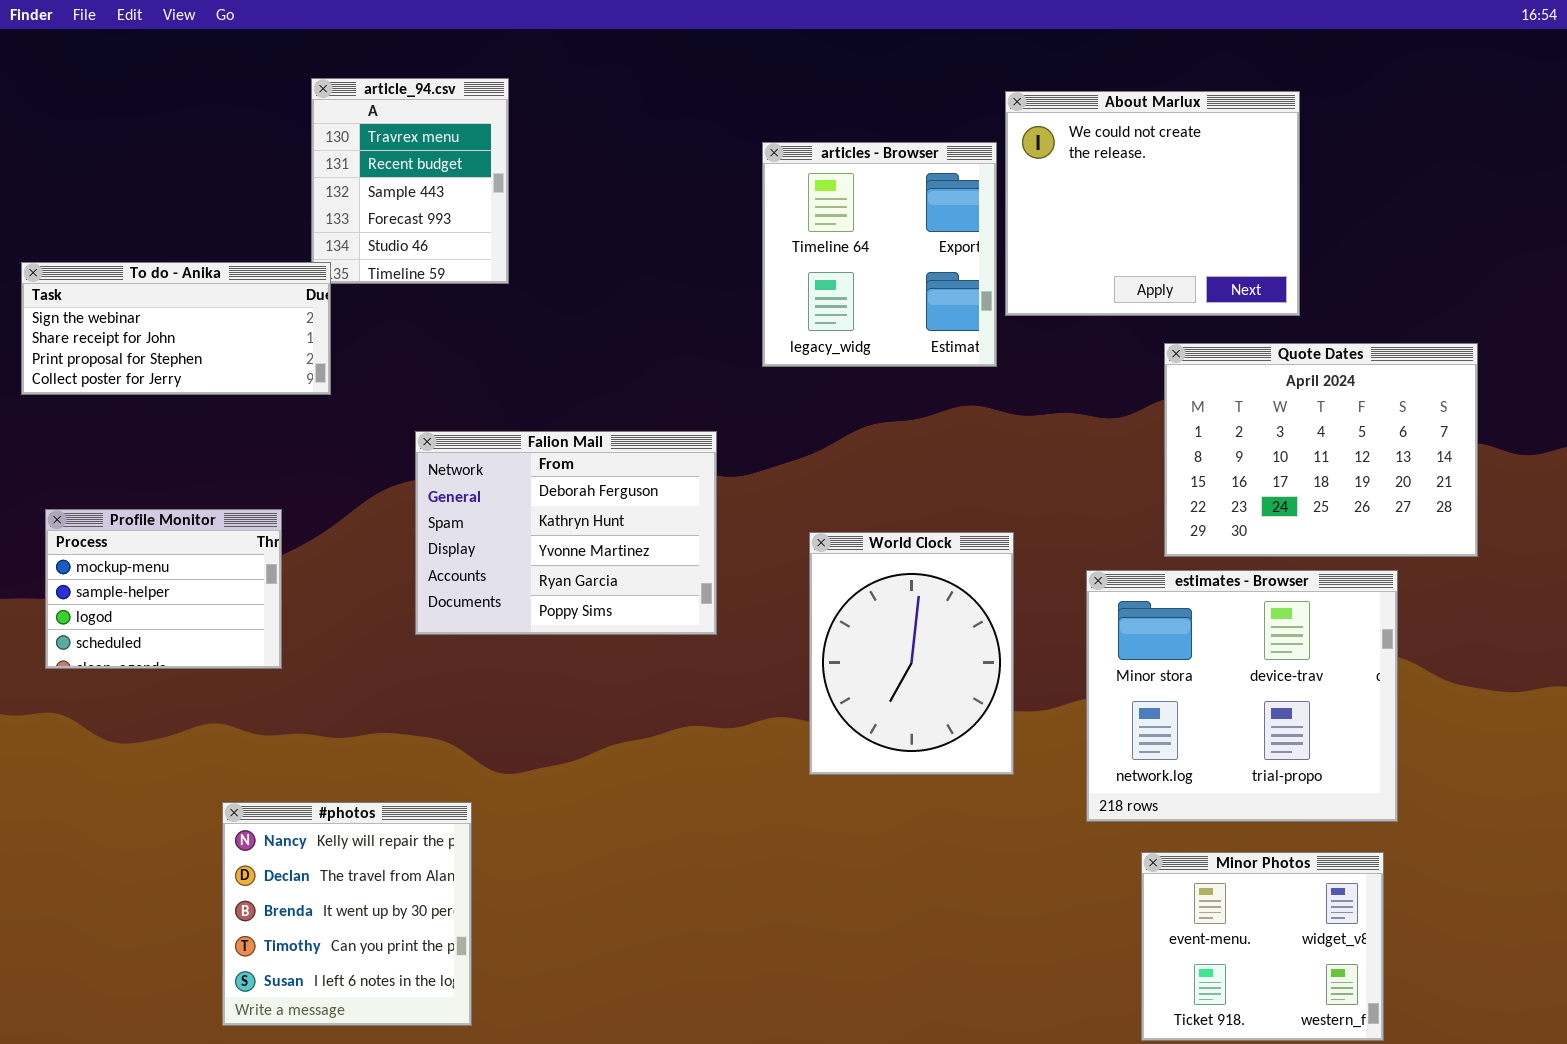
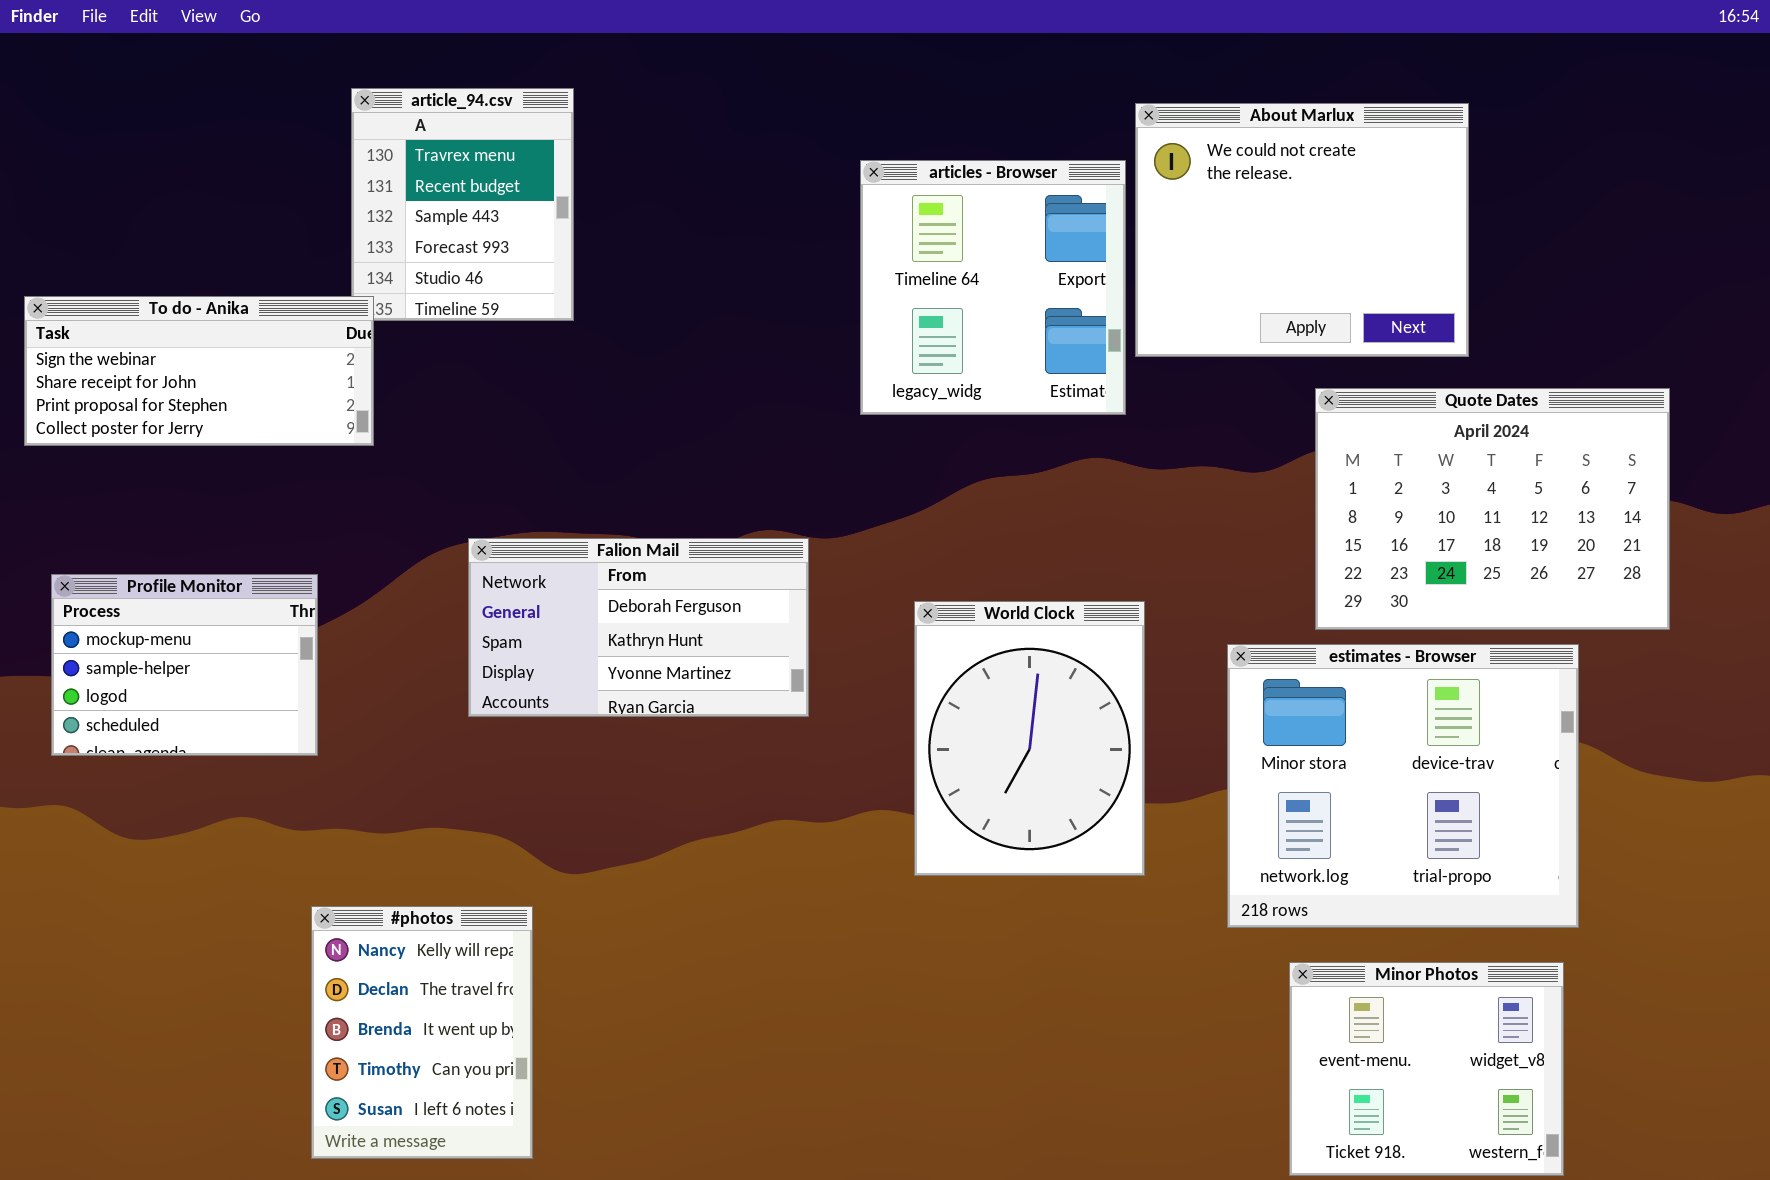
Falion Mail: [415,431,717,635] -> [468,538,809,717], resized
#photos: [222,802,472,1026] -> [311,906,533,1159], resized

